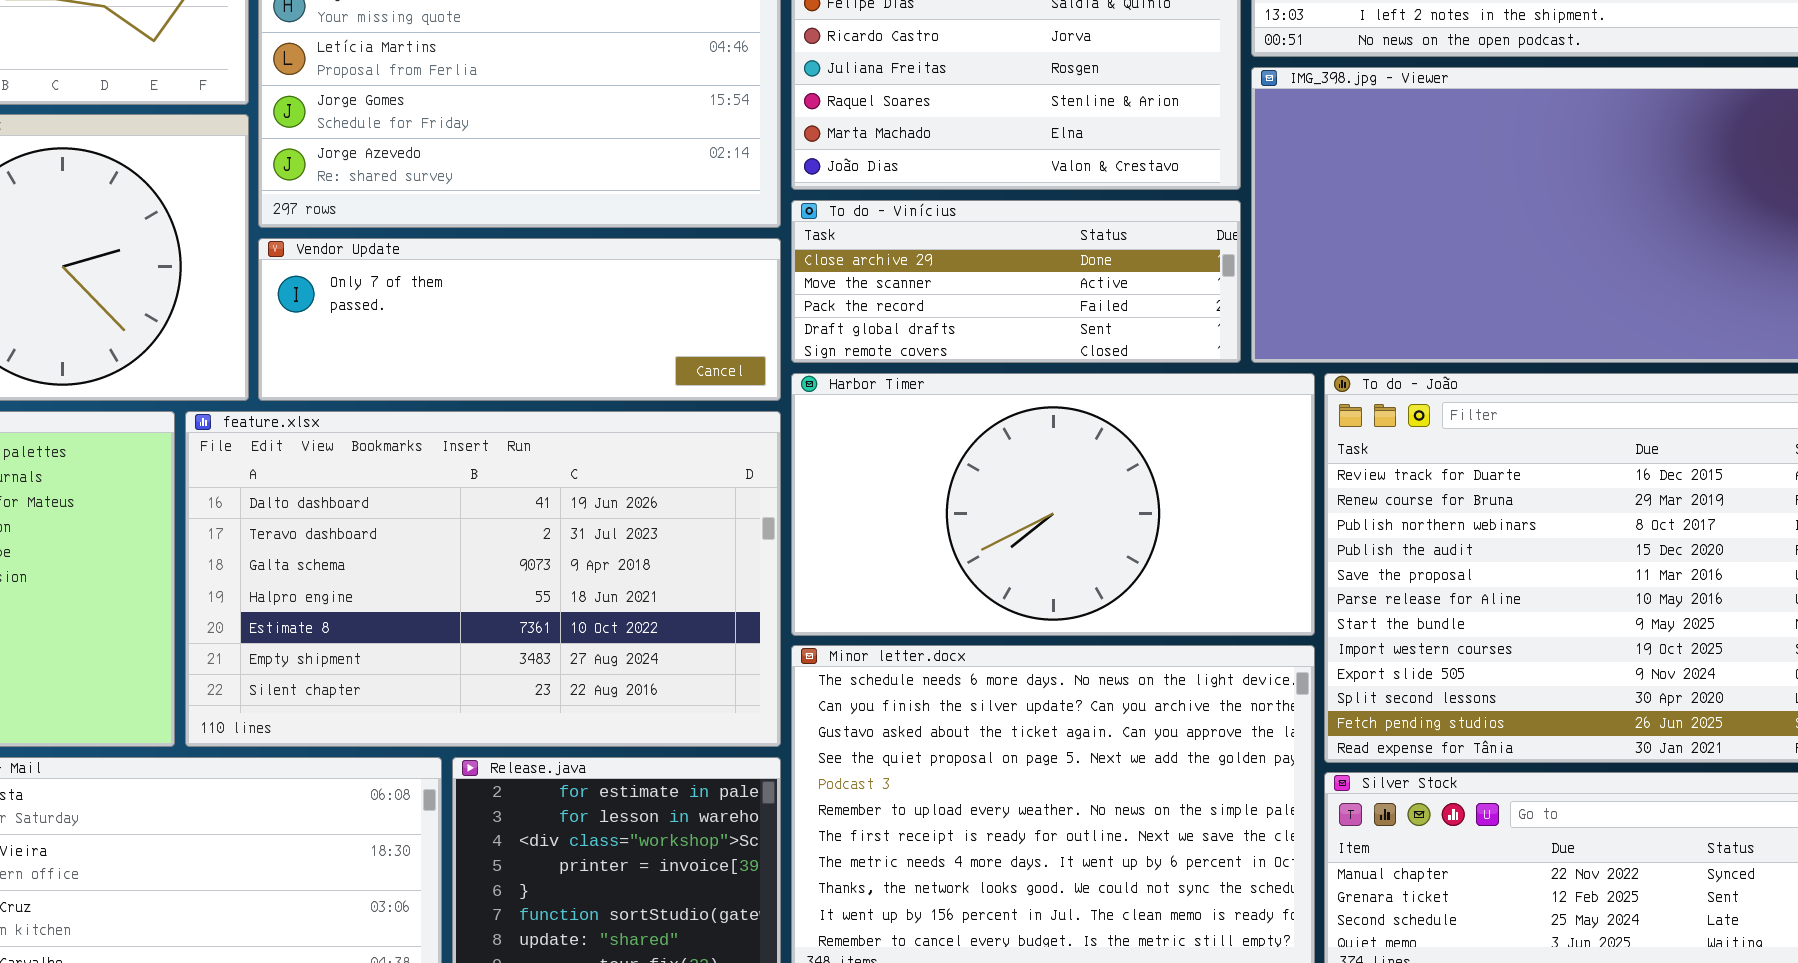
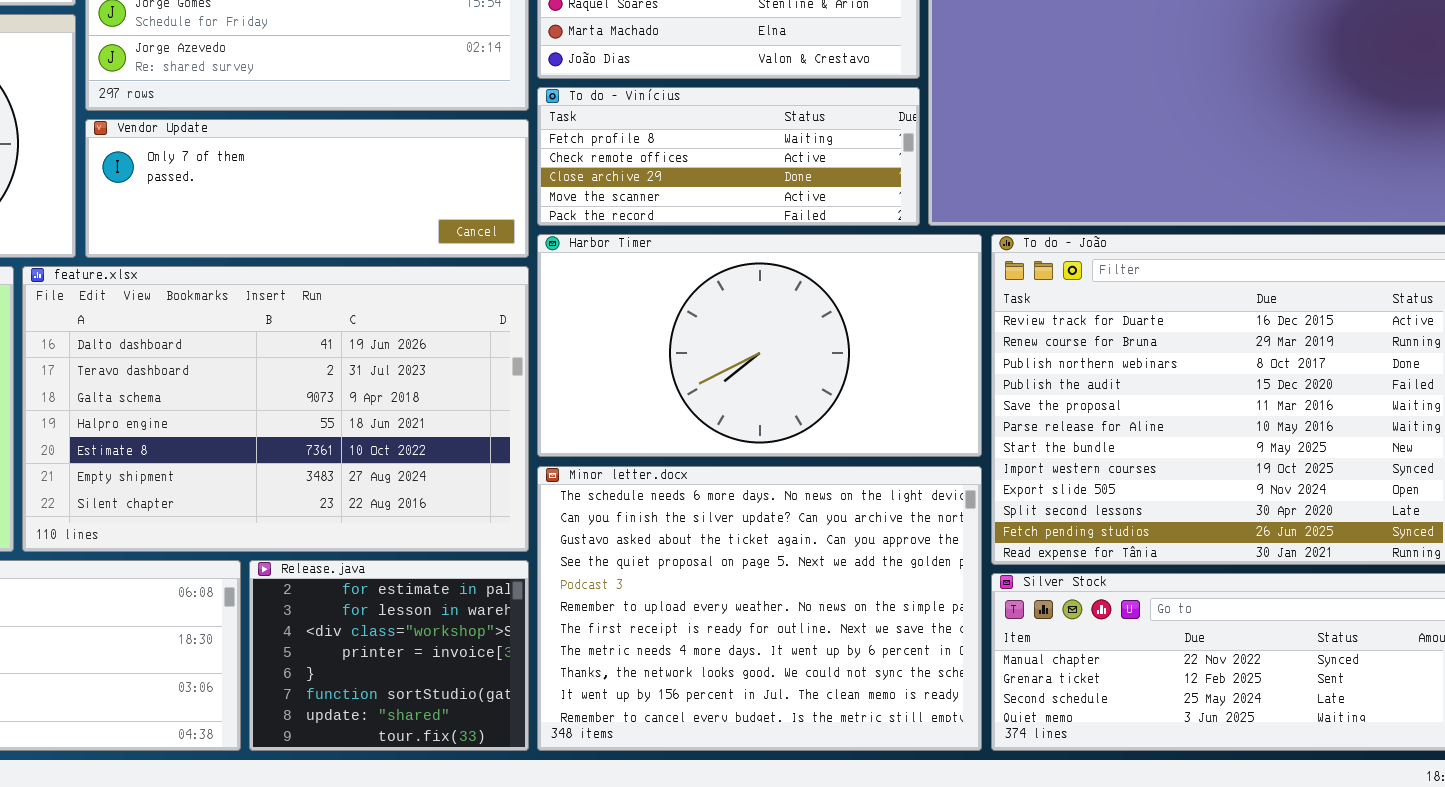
To do - Vinícius: [791,200,1241,363] -> [537,87,920,226], scrolled up 2 rows

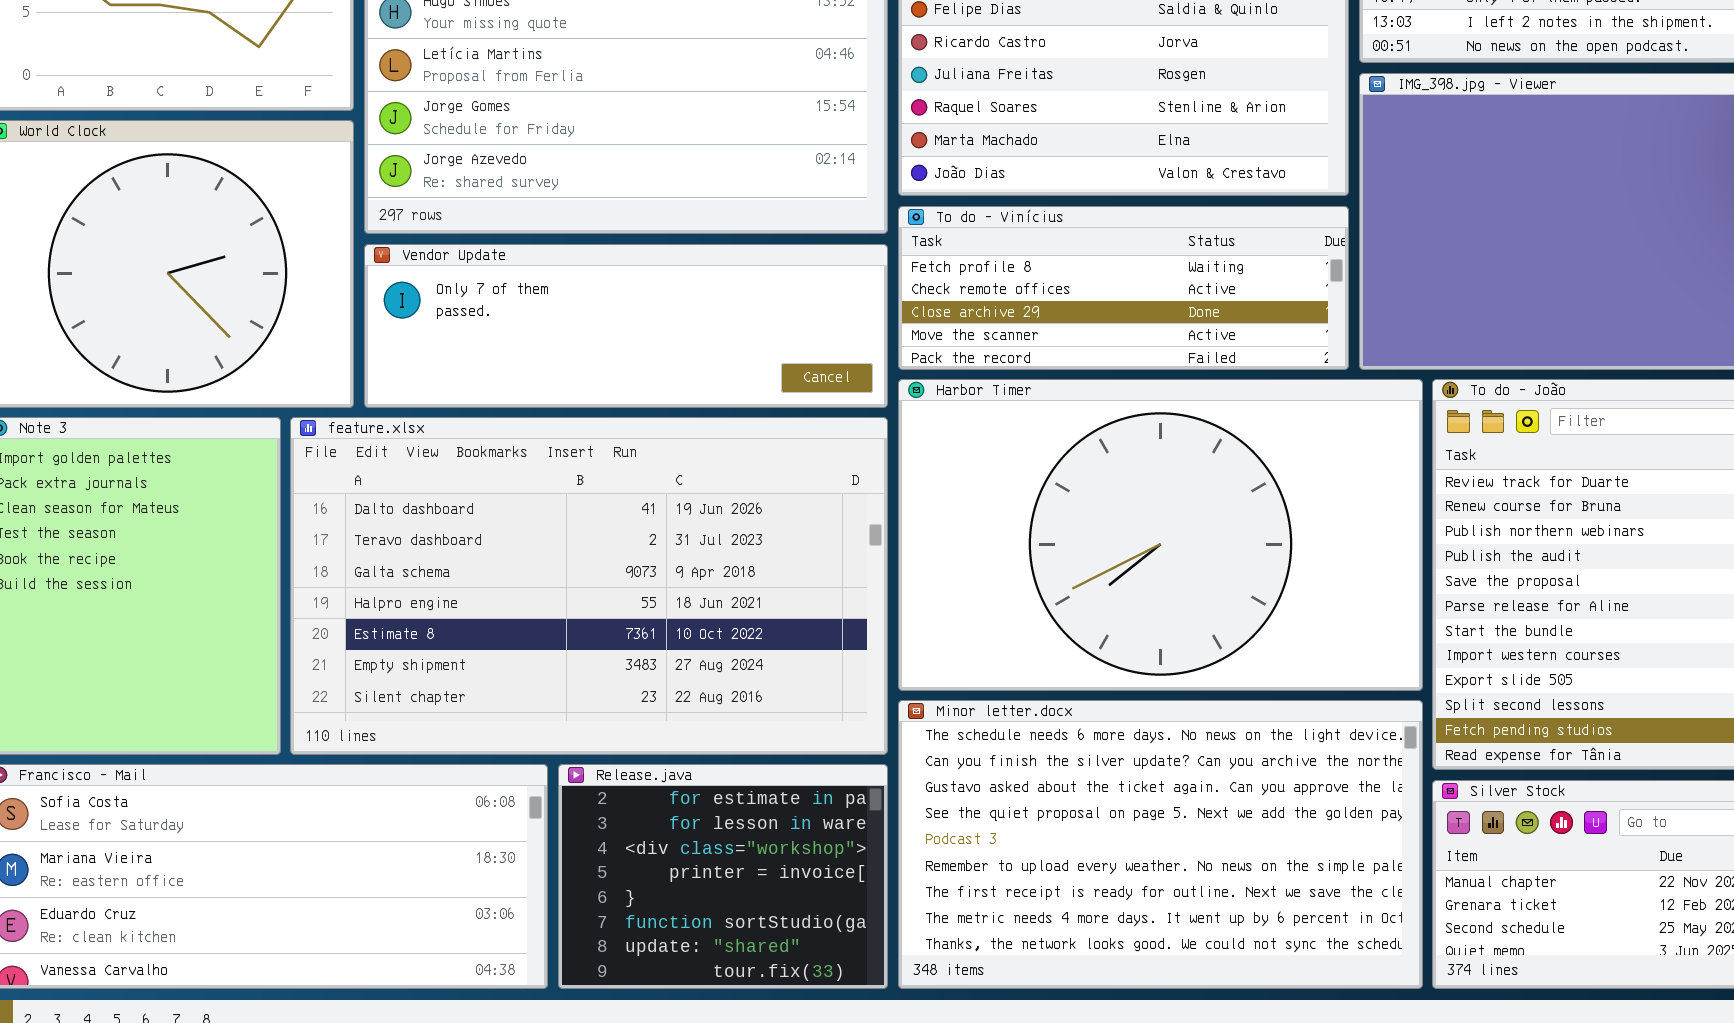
Harbor Timer: [537,234,982,457] -> [898,379,1423,691], resized
Minor letter.docx: [537,466,982,751] -> [898,700,1423,989], resized

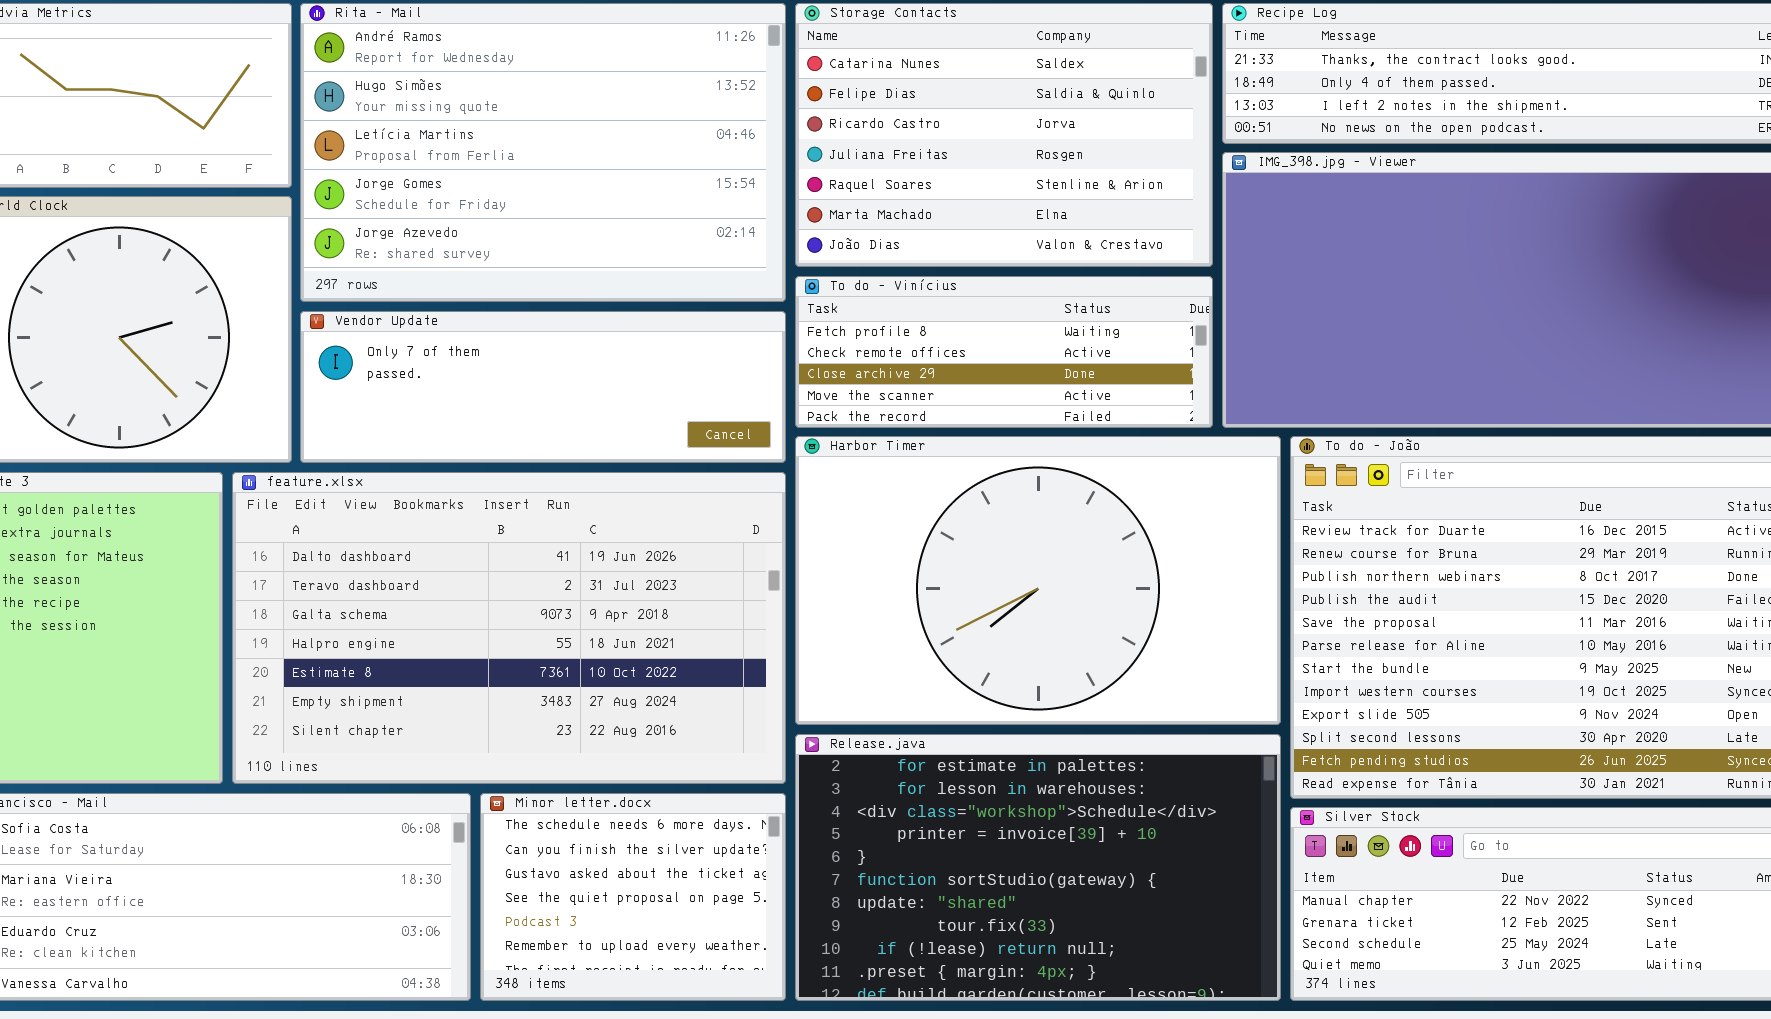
Minor letter.docx: [898,700,1423,989] -> [480,793,786,1001], moved, resized
Release.java: [558,764,888,989] -> [795,734,1281,1001], moved, resized

